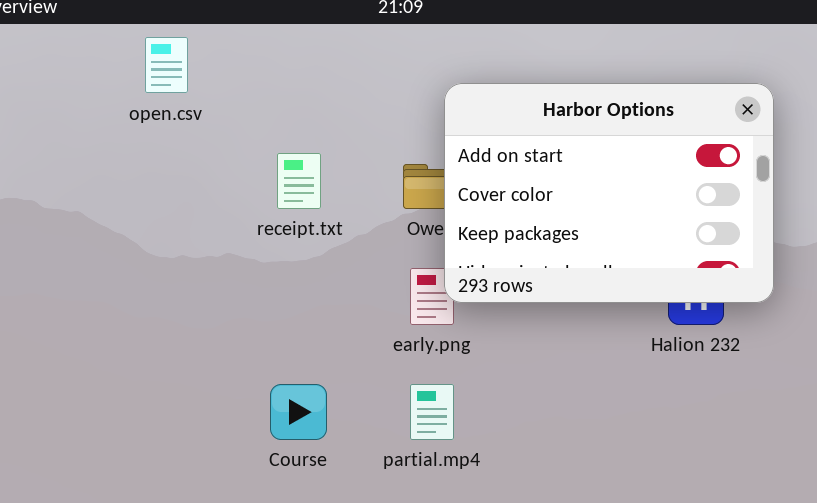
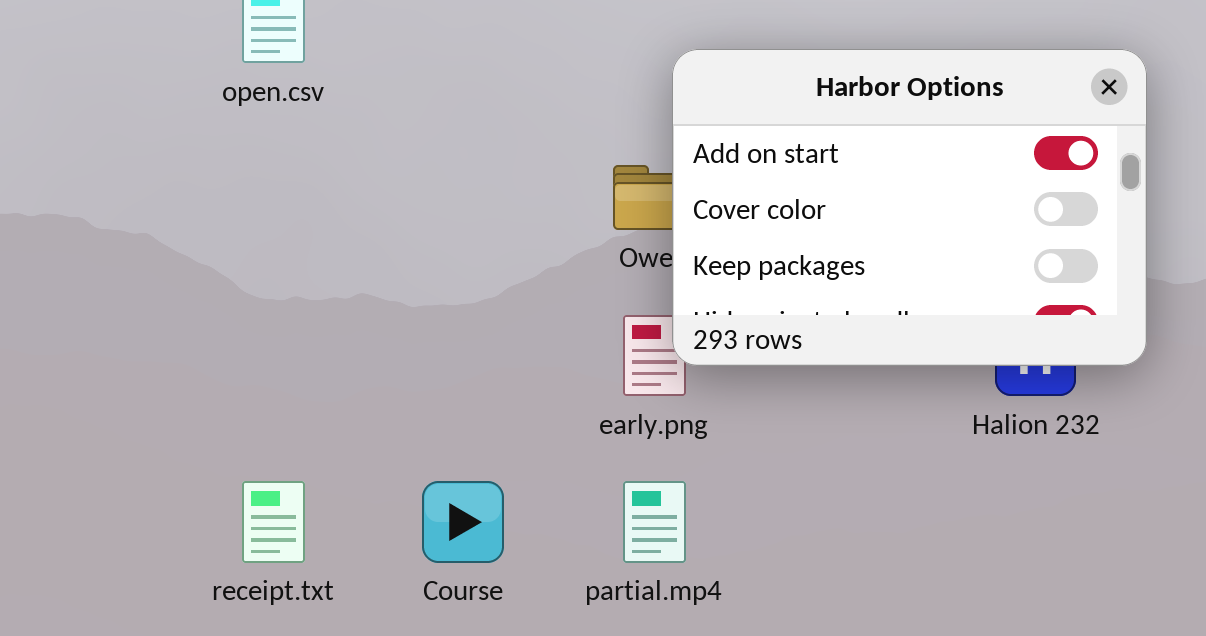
receipt.txt: [277,153,321,209] -> [242,481,305,563], moved

